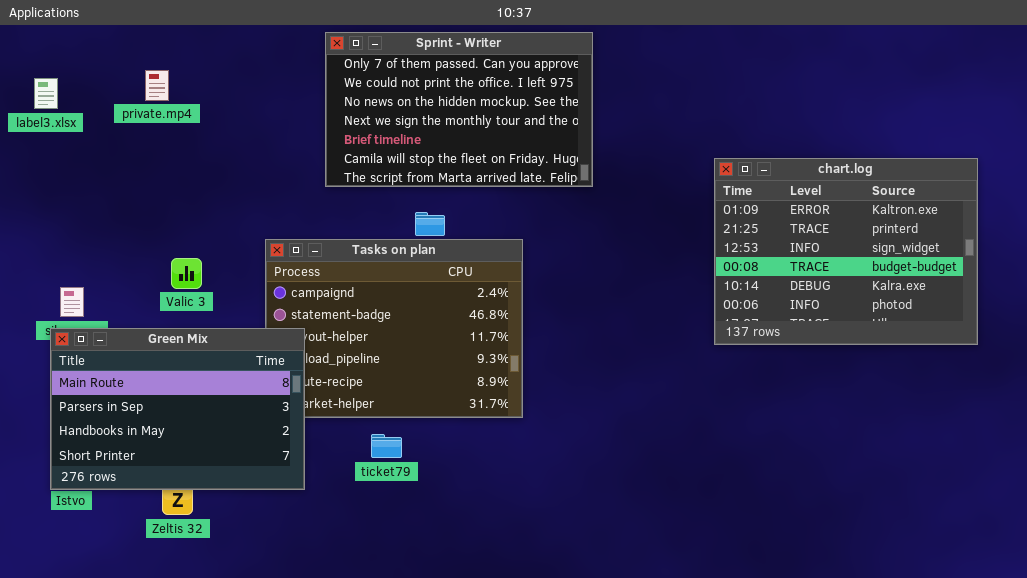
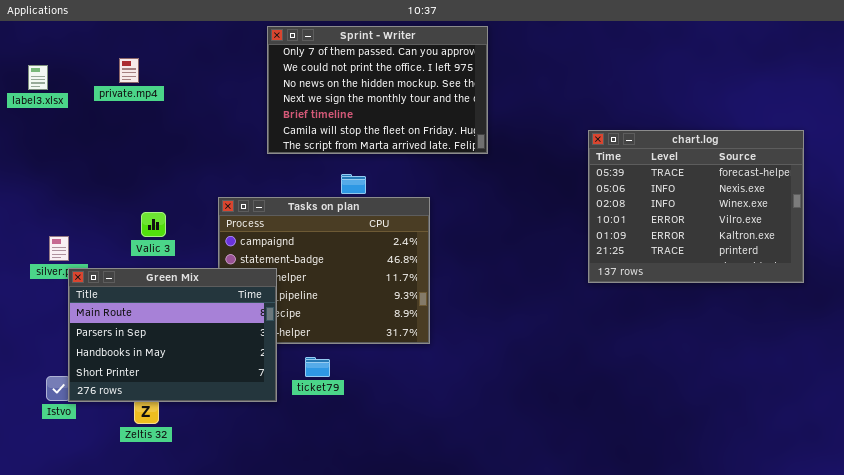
chart.log: [714,158,978,345] -> [588,130,804,283], scrolled up 4 rows
Green Mix: [50,328,305,490] -> [68,268,277,402], moved

